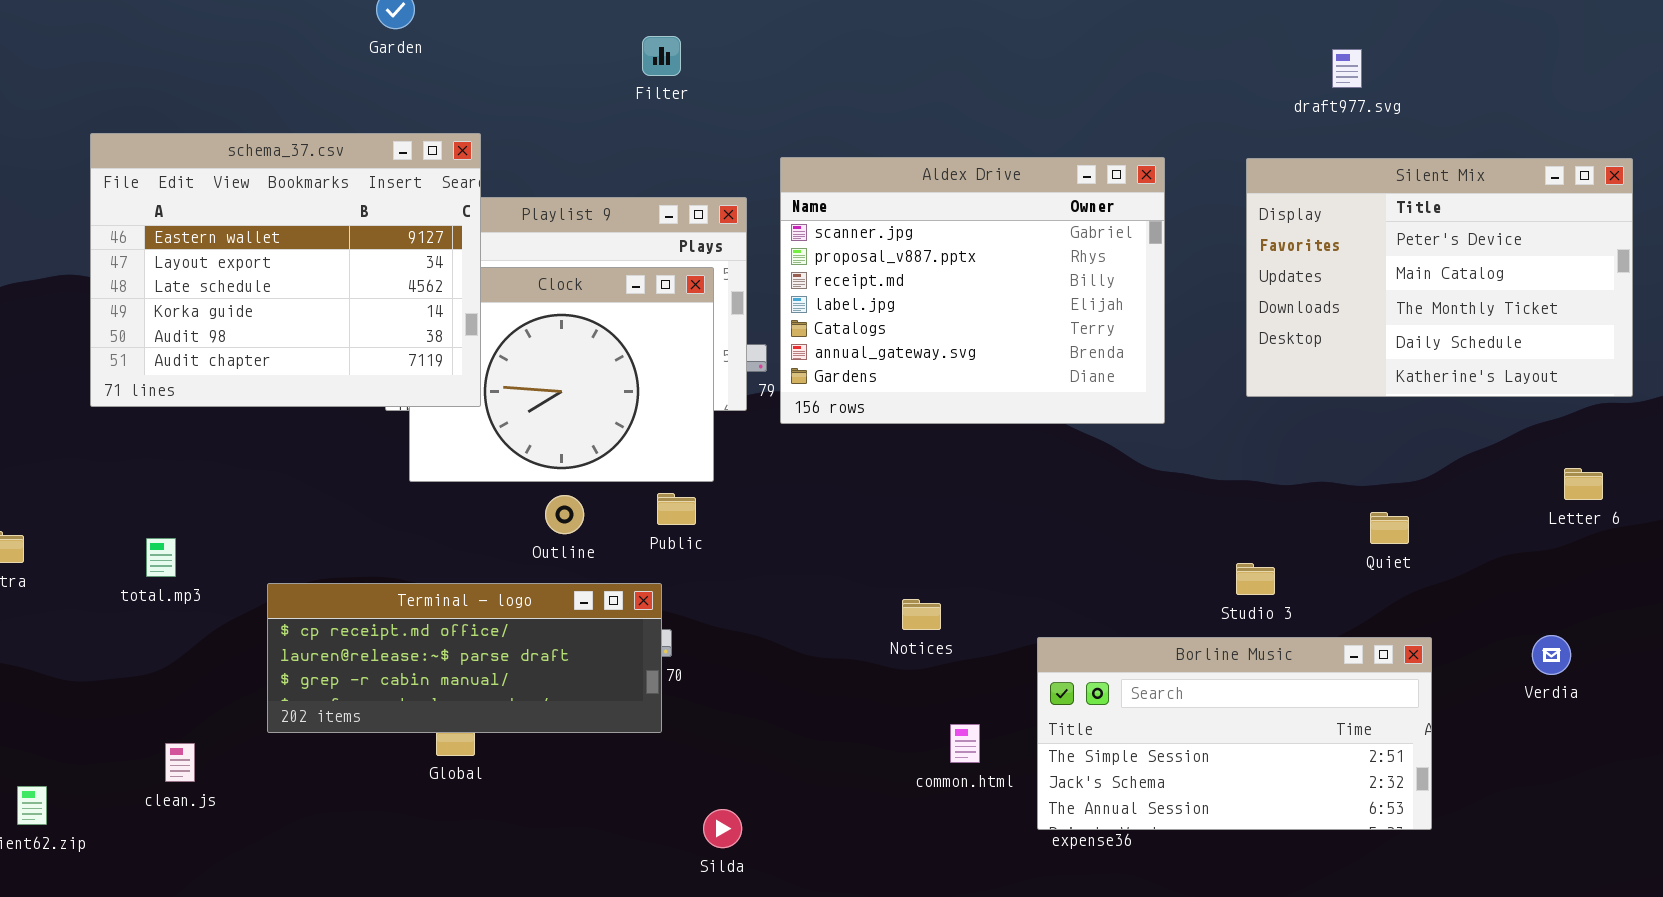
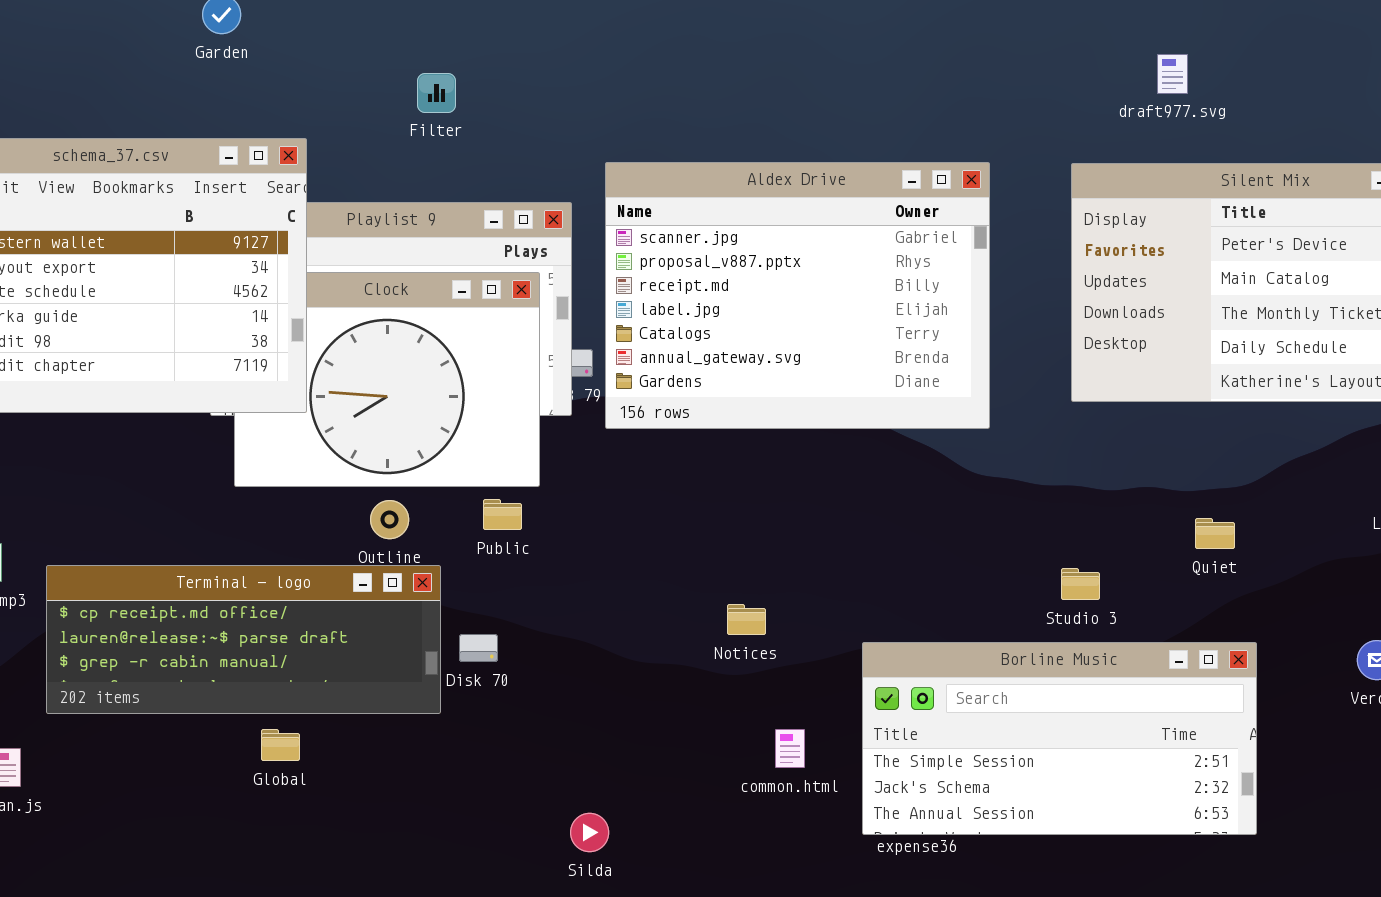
Filter: [642,36,681,76] -> [417,73,456,113], moved
Terminal - logo: [267,583,662,733] -> [46,565,441,714], moved
Silda: [703,809,742,848] -> [570,813,609,852], moved

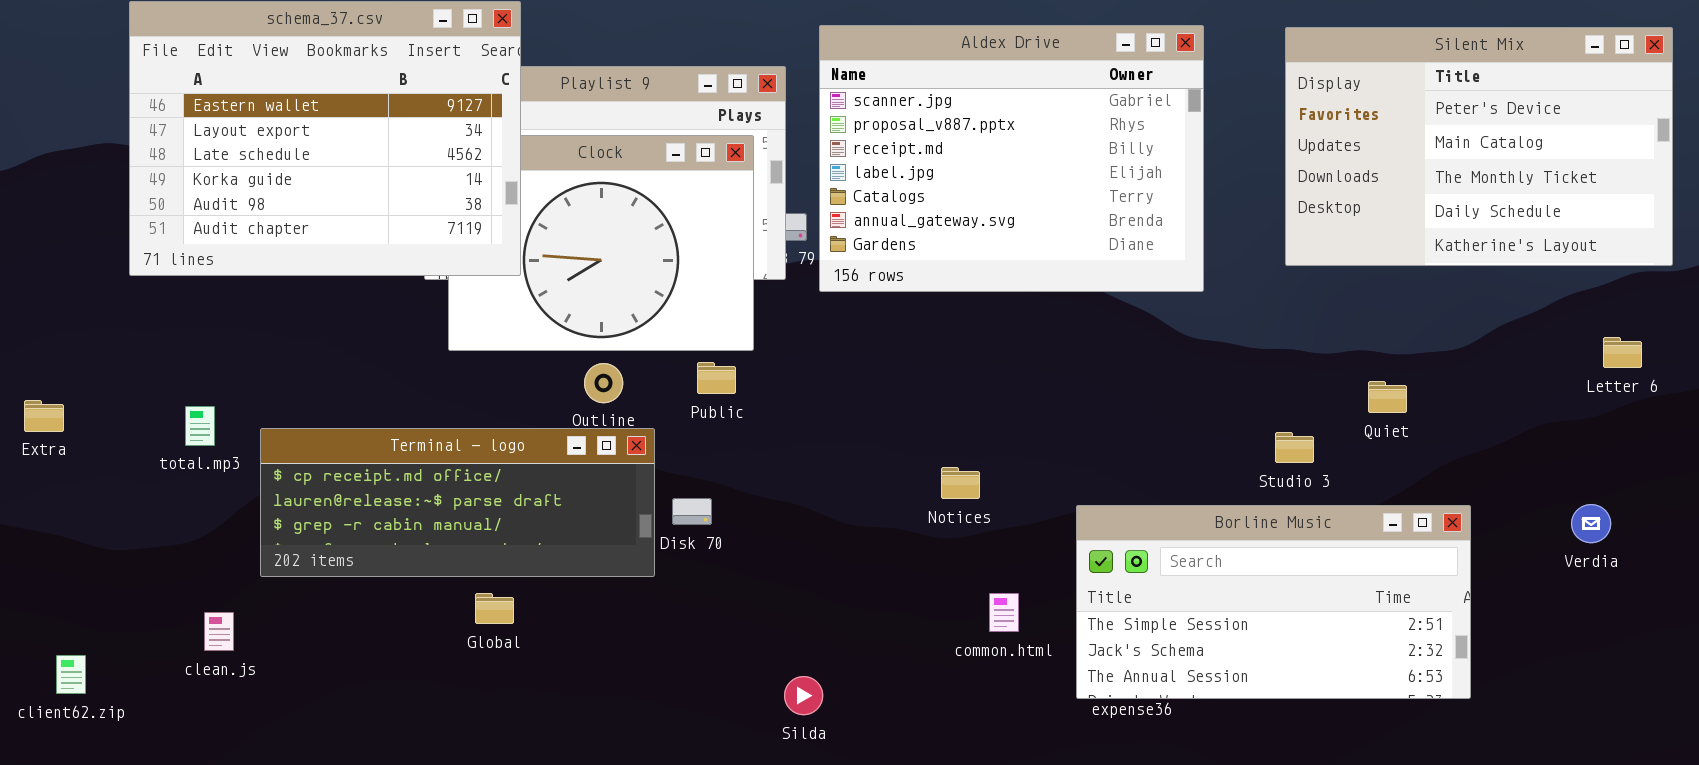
Quiet: [1195,518,1235,549] -> [1368,381,1407,413], moved

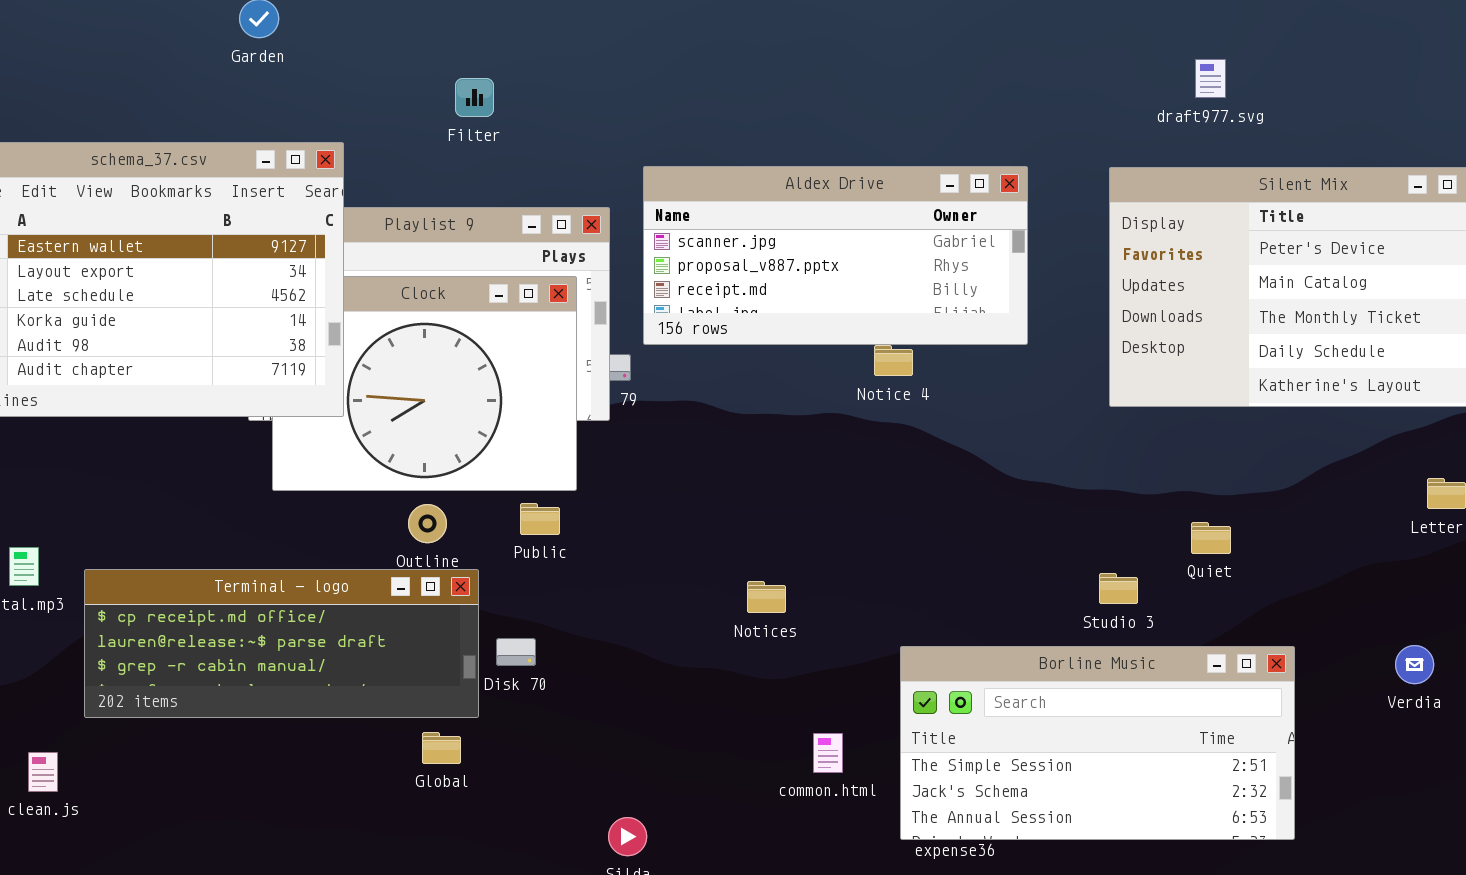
Aldex Drive: [819,25,1204,292] -> [643,166,1028,345], resized
Notices: [941,467,980,499] -> [747,581,786,613], moved
Global: [475,593,514,624] -> [422,732,461,764], moved

